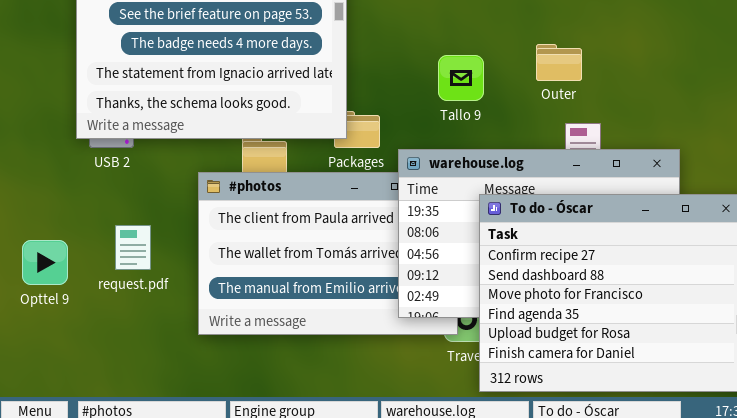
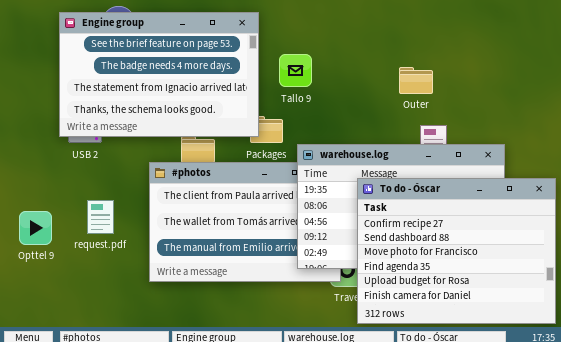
Tallo 9: [438,55,484,101] -> [279,54,312,87], moved

